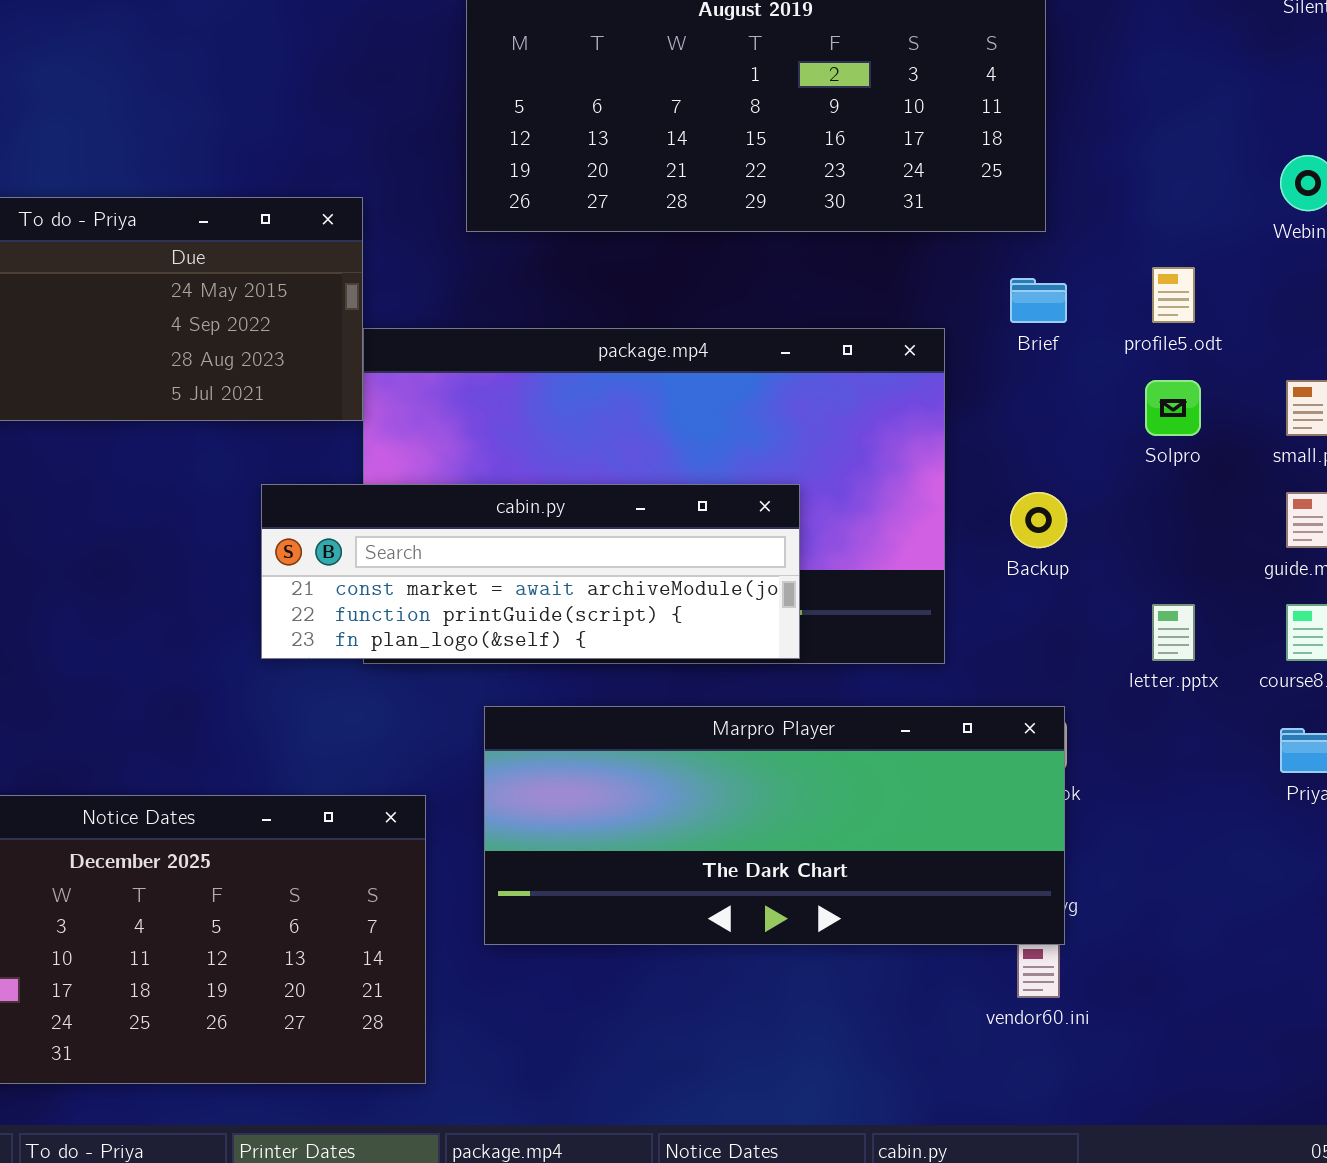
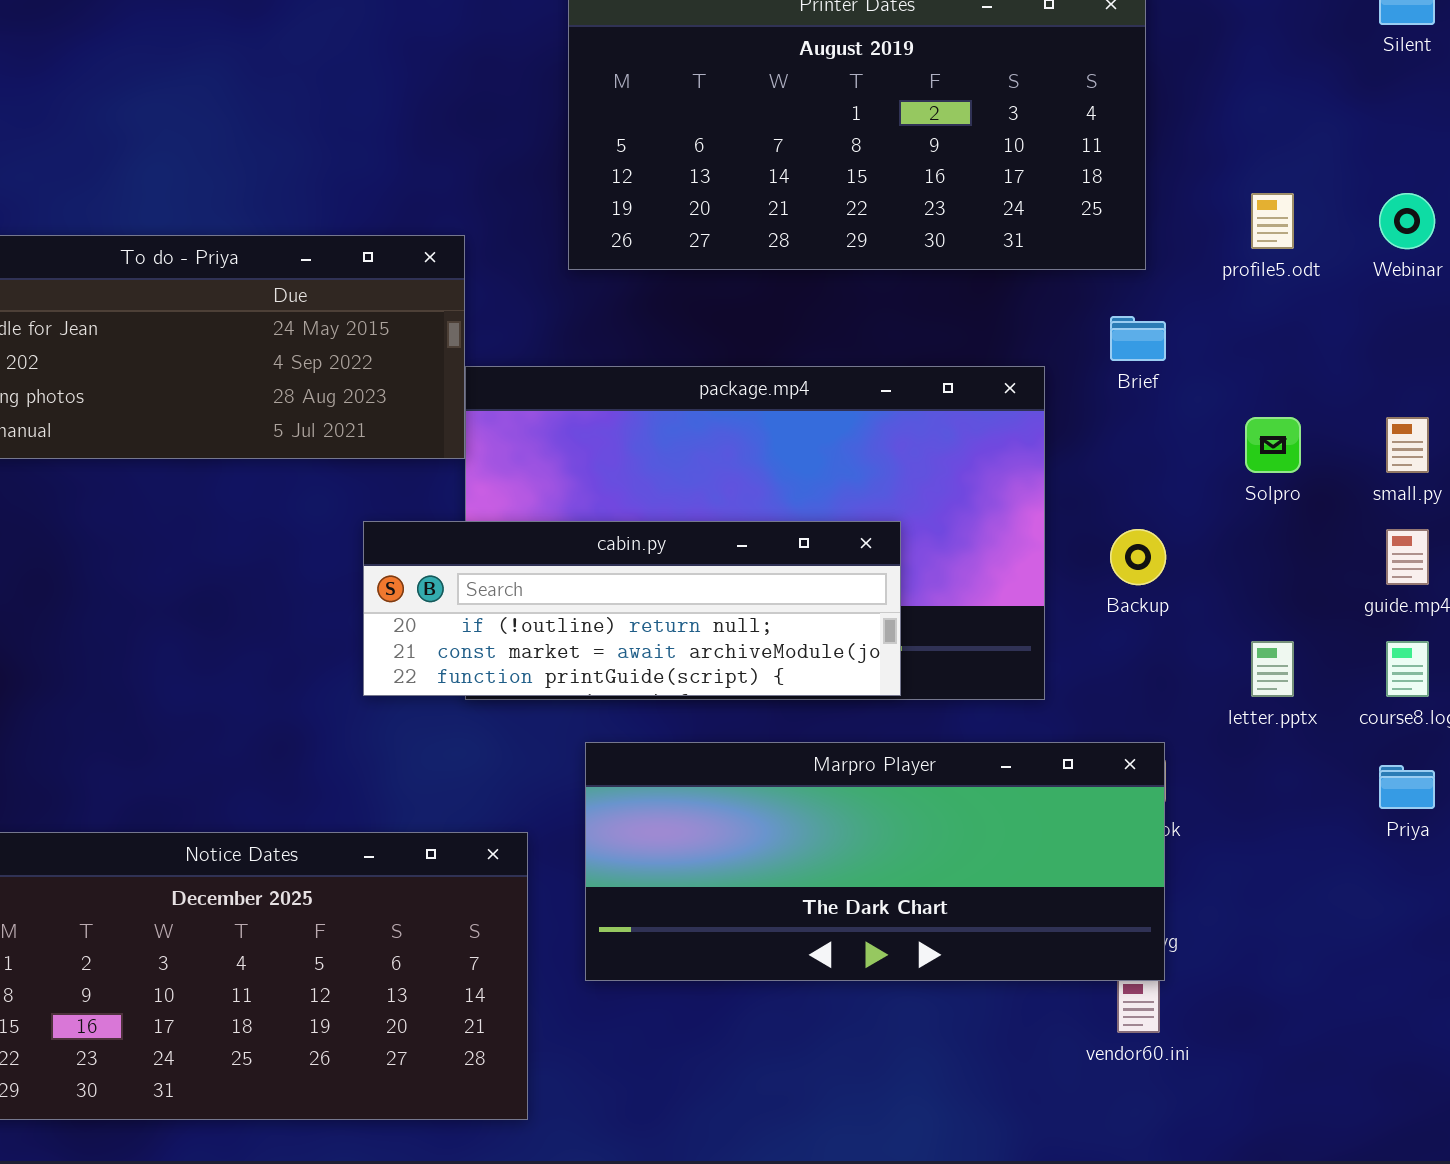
profile5.odt: [1152,267,1195,323] -> [1251,193,1294,249], moved
cabin.py: [261,484,800,659] -> [363,521,901,696], scrolled up 1 row

